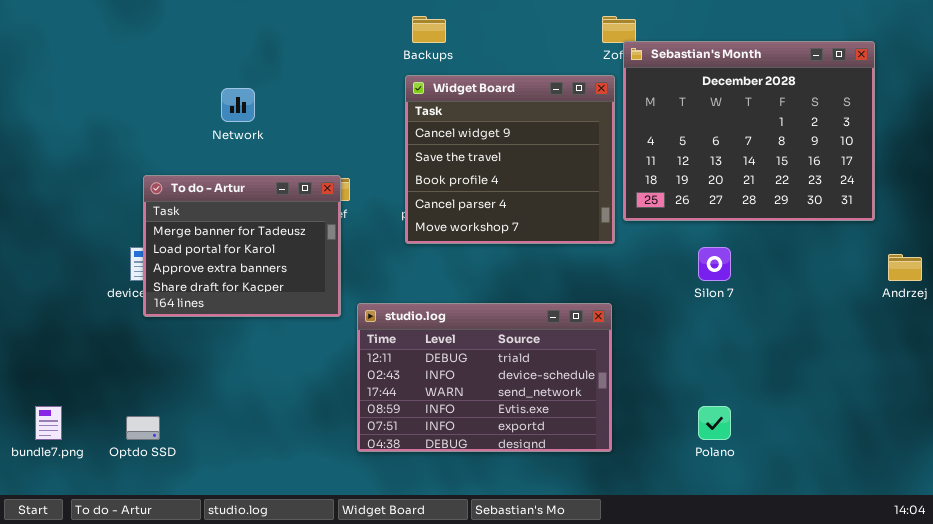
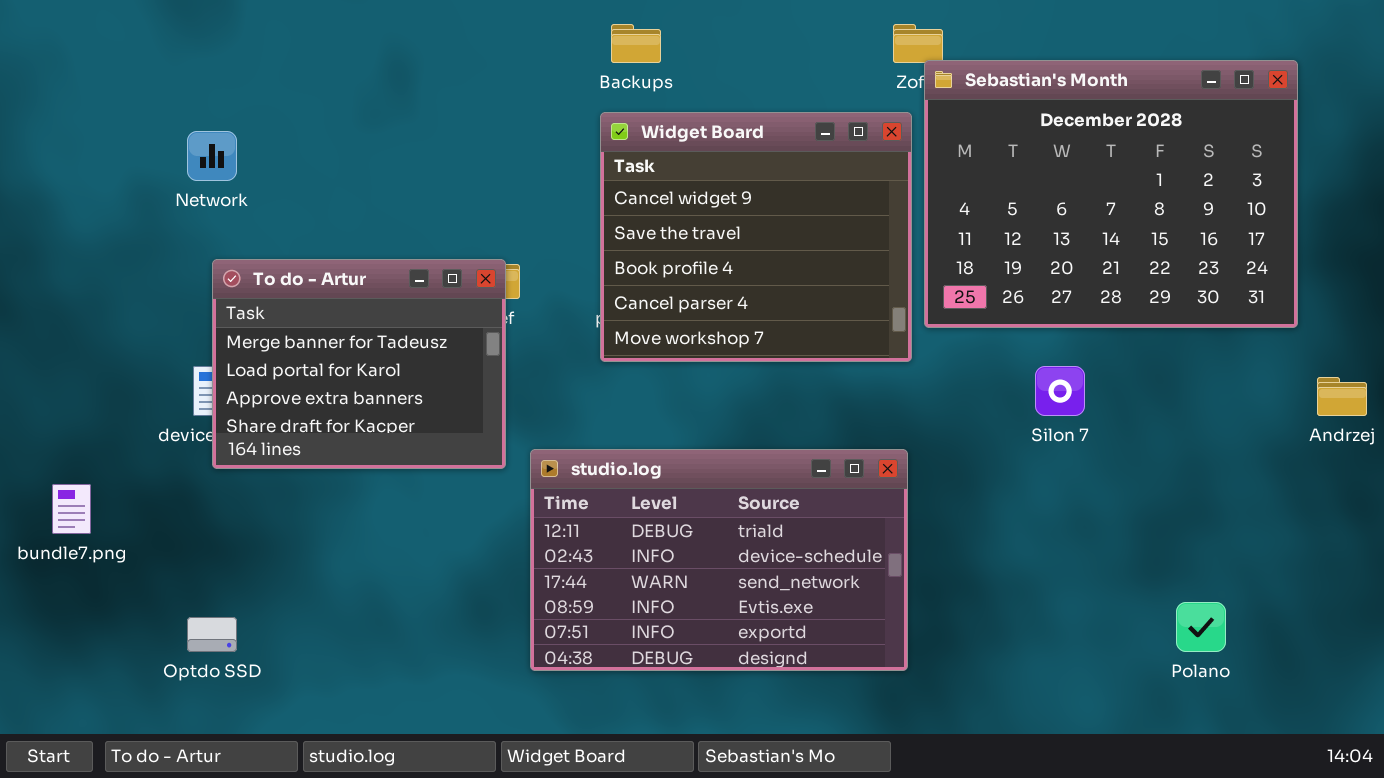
Network: [221,88,255,122] -> [187,131,237,181], moved
bundle7.png: [35,406,62,440] -> [52,484,91,534], moved
Polano: [698,406,731,440] -> [1176,602,1226,652], moved

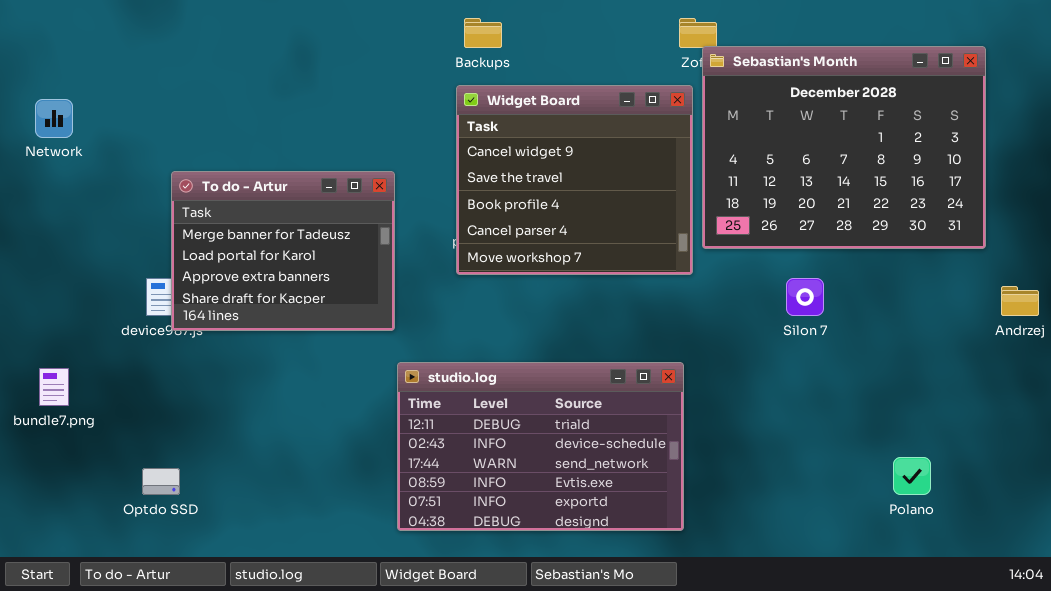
Network: [187,131,237,181] -> [35,99,73,138], moved
To do - Artur: [212,259,506,469] -> [171,171,395,331], moved
studio.log: [530,449,908,671] -> [397,362,684,531], moved

